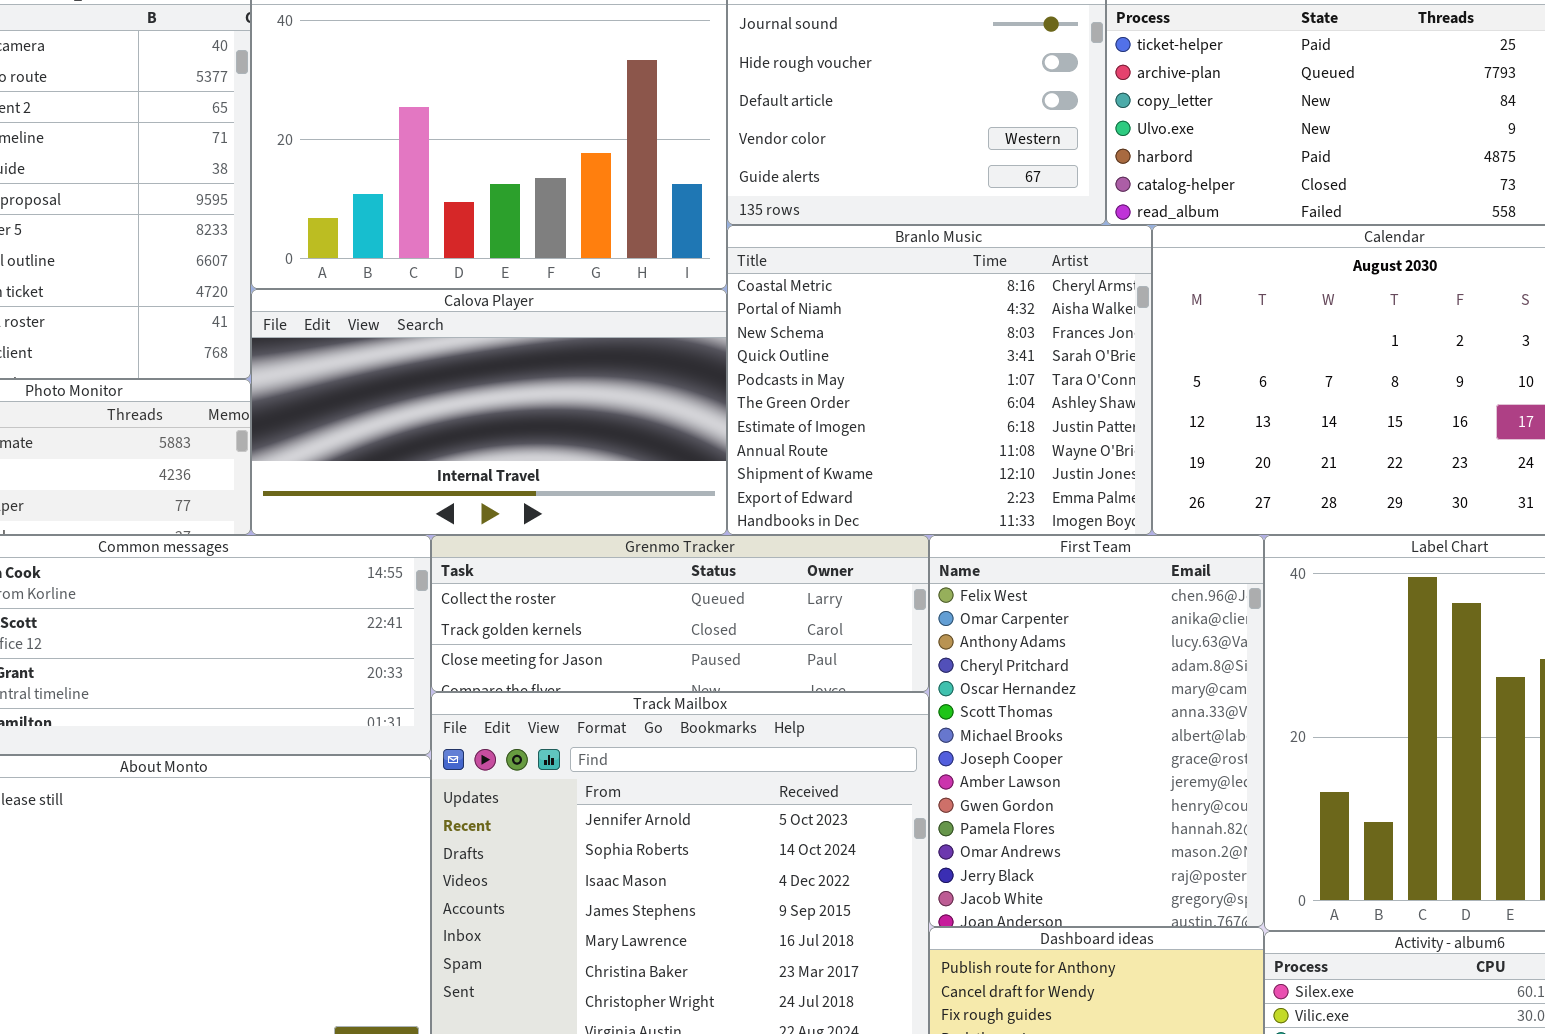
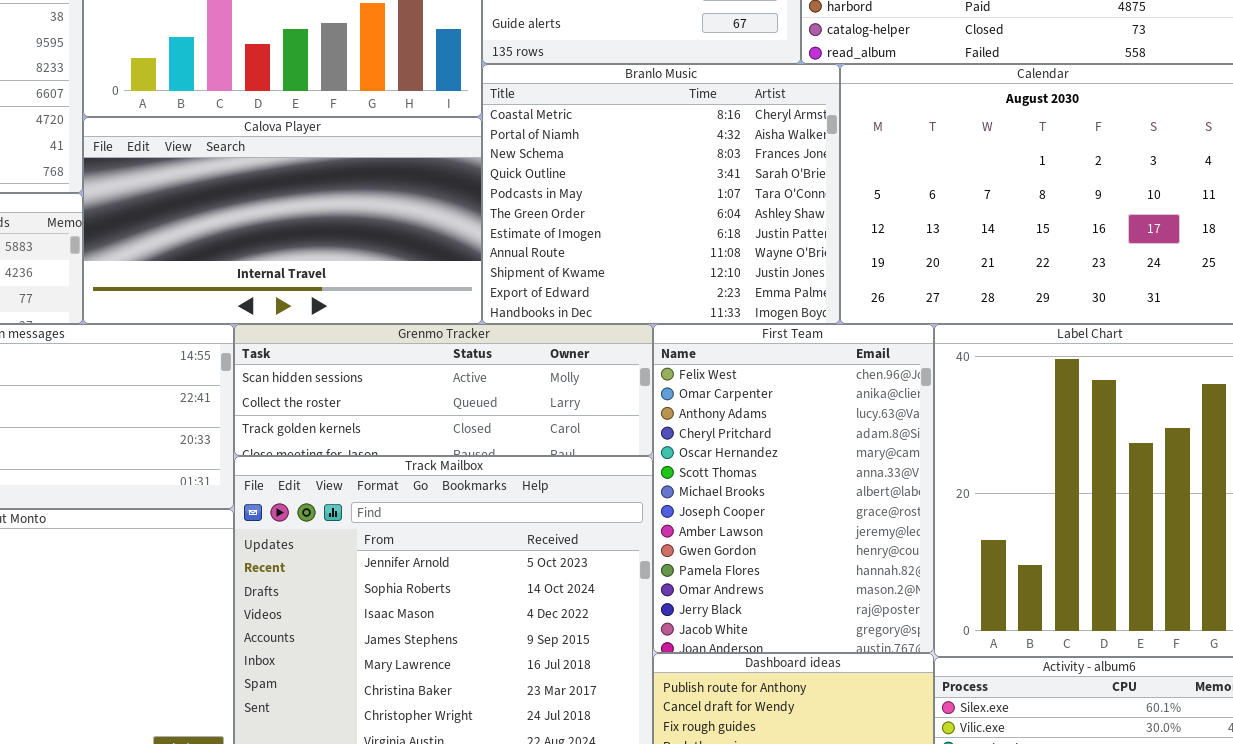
Grenmo Tracker: [431,535,929,692] -> [234,324,653,456], scrolled up 1 row

